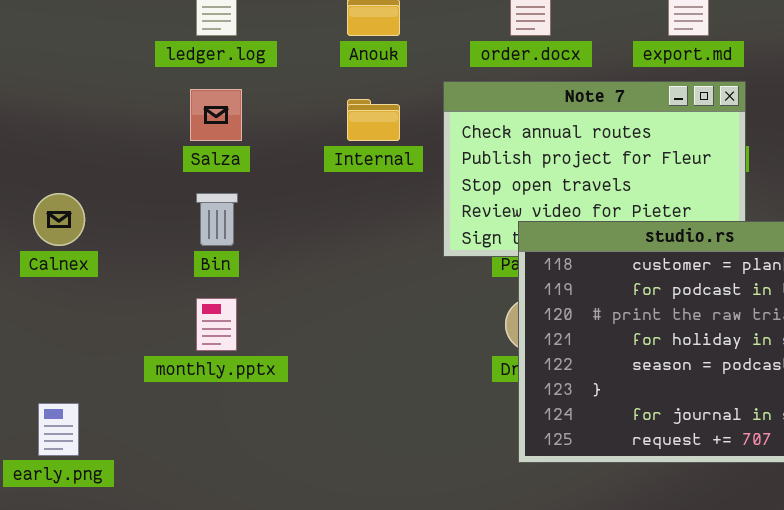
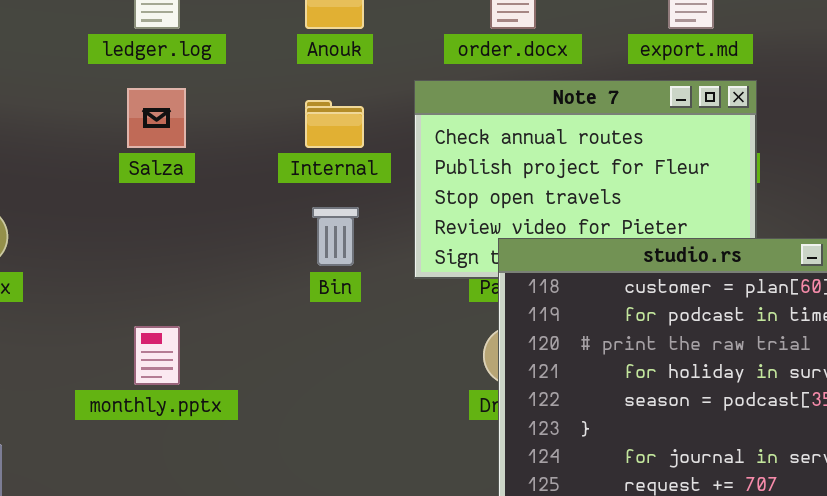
Bin: [196,193,238,246] -> [312,207,359,266], moved

